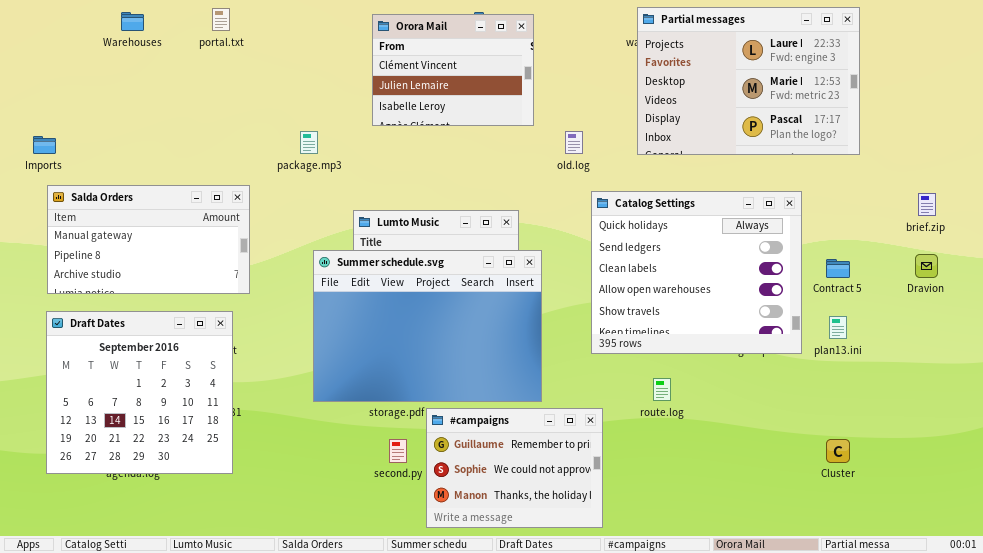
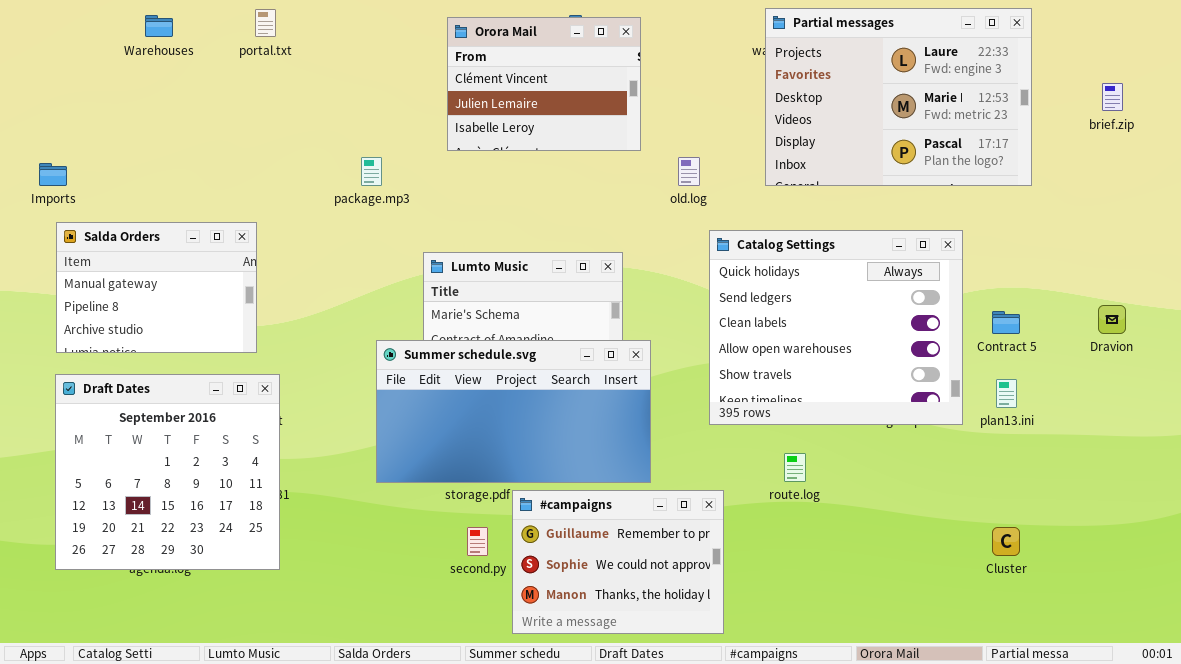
Salda Orders: [47,185,250,294] -> [56,222,257,353], resized
brief.zip: [918,193,936,216] -> [1102,83,1123,111], moved
Summer schedule.svg: [313,250,542,402] -> [376,340,651,483], resized

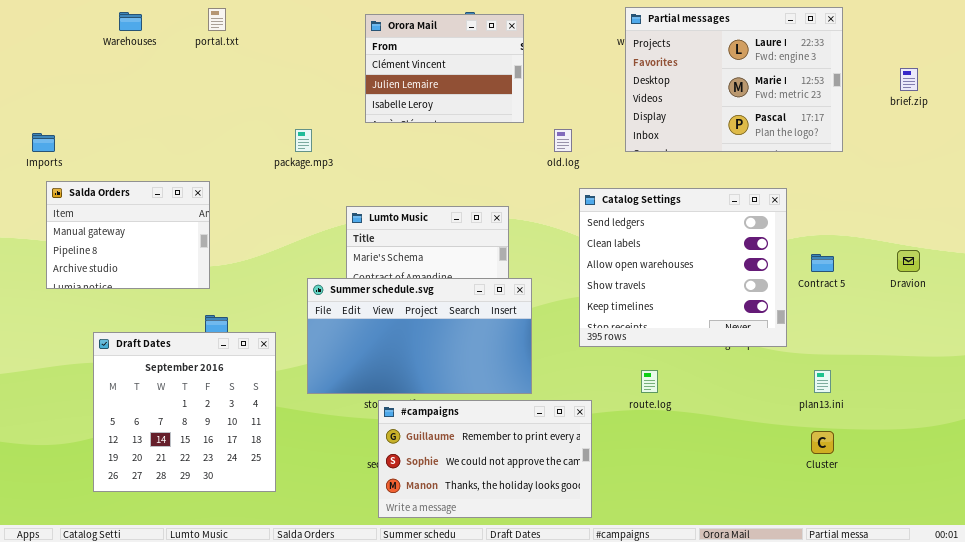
Catalog Settings: [709,230,963,425] -> [579,188,787,347], scrolled down 1 row
Draft Dates: [55,374,280,570] -> [93,332,276,492], moved
plan13.ini: [996,379,1017,408] -> [814,370,831,393], moved
#campaigns: [512,490,724,634] -> [378,400,592,518], resized

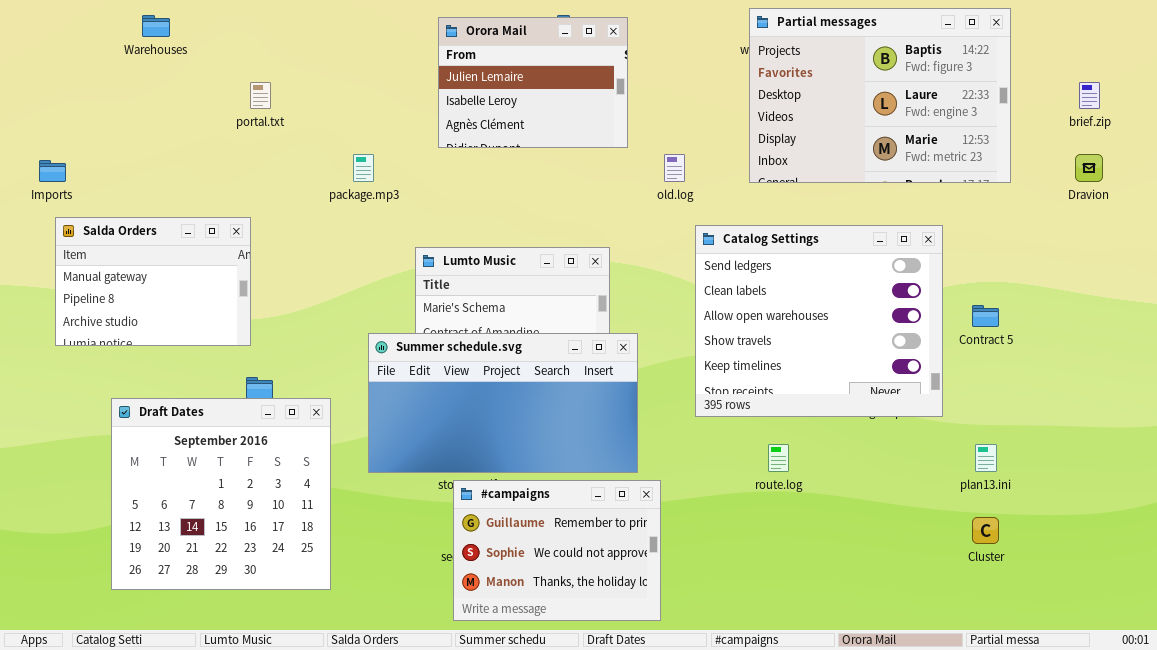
Partial messages: [625,7,843,152] -> [749,8,1011,183], scrolled up 1 row
portal.txt: [208,8,226,31] -> [250,82,271,109], moved
Orora Mail: [365,14,524,123] -> [438,17,628,148], scrolled down 1 row
Dravion: [897,250,920,272] -> [1075,154,1103,182], moved
#campaigns: [378,400,592,518] -> [453,480,661,621], resized

